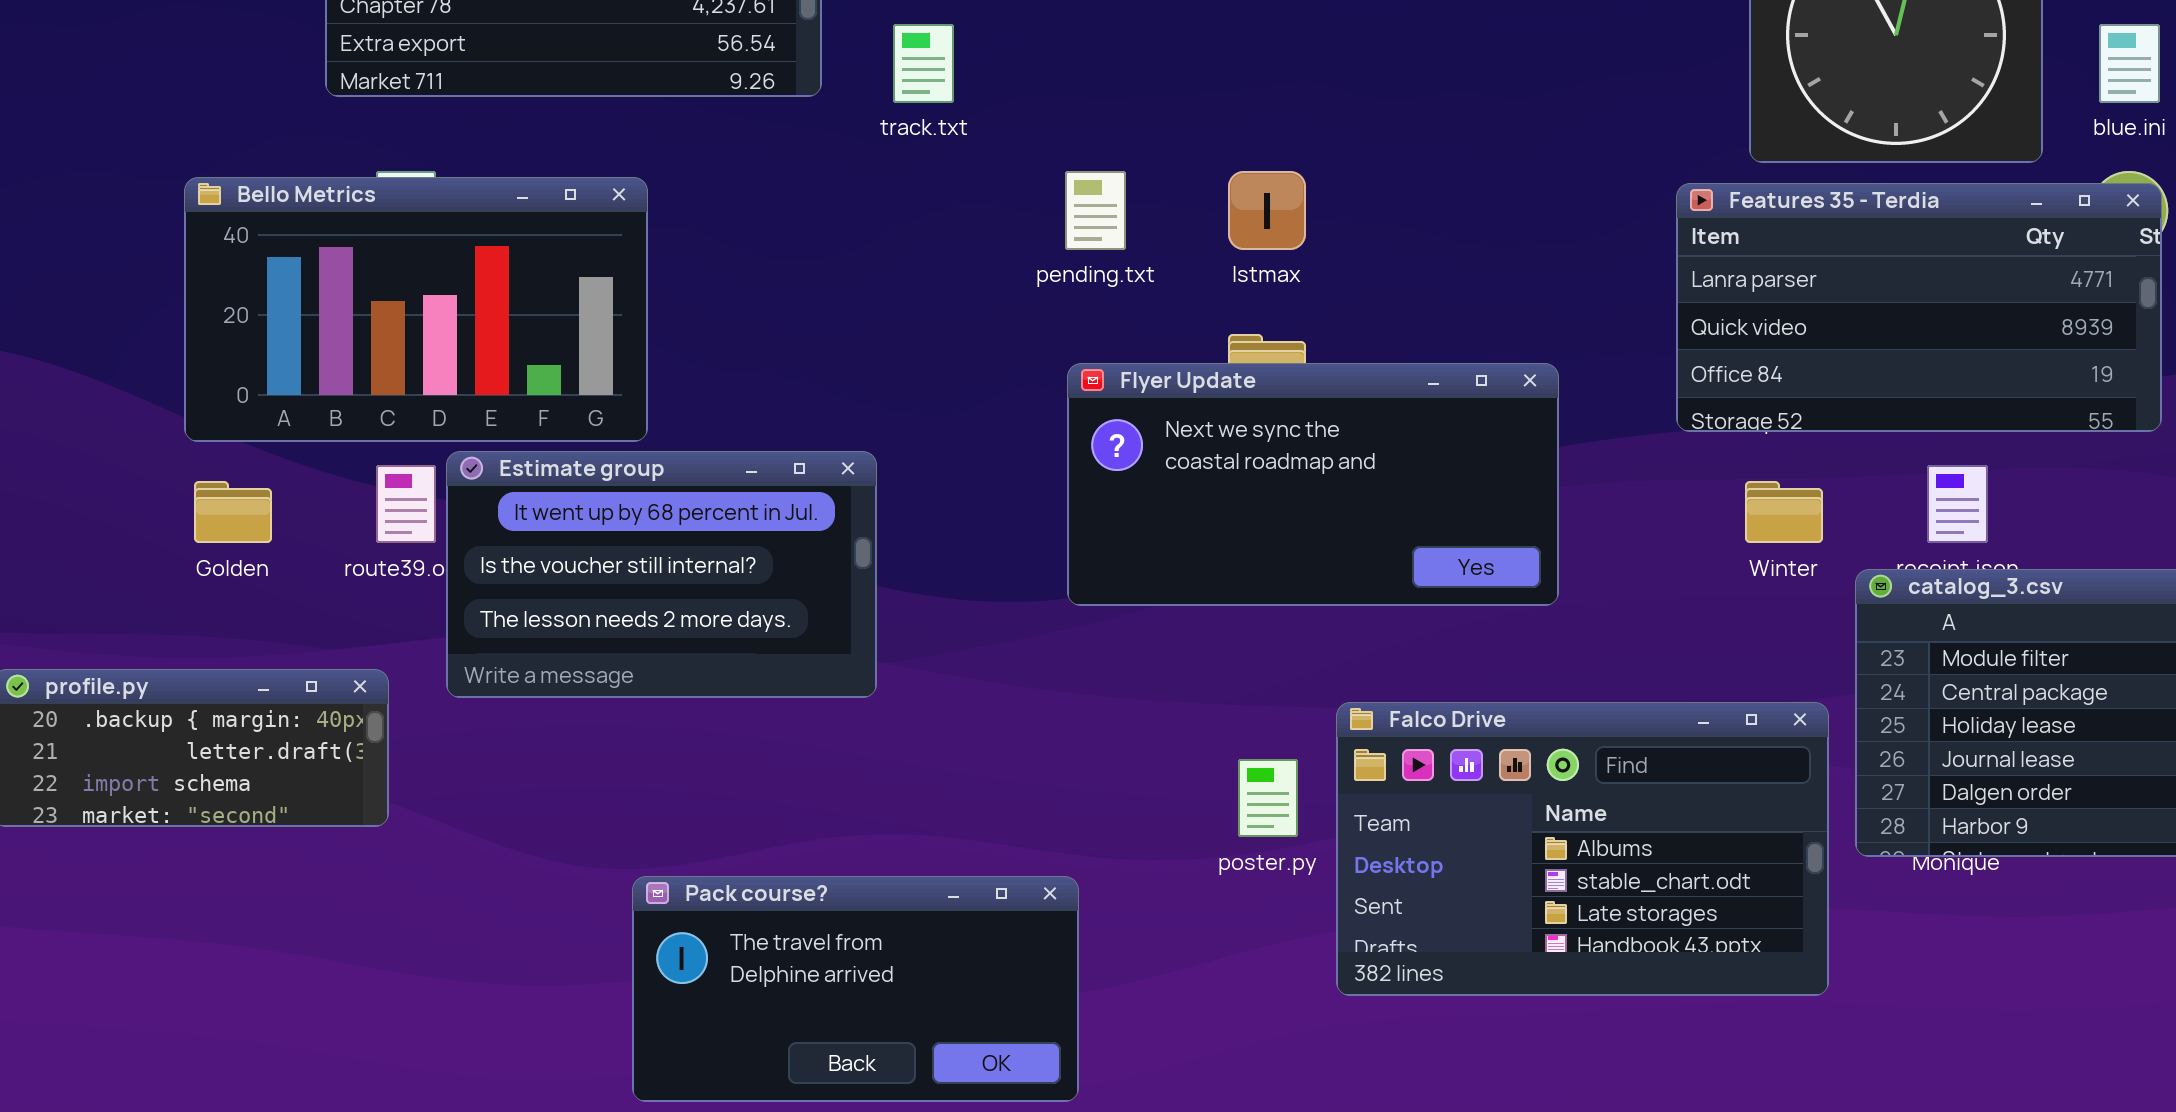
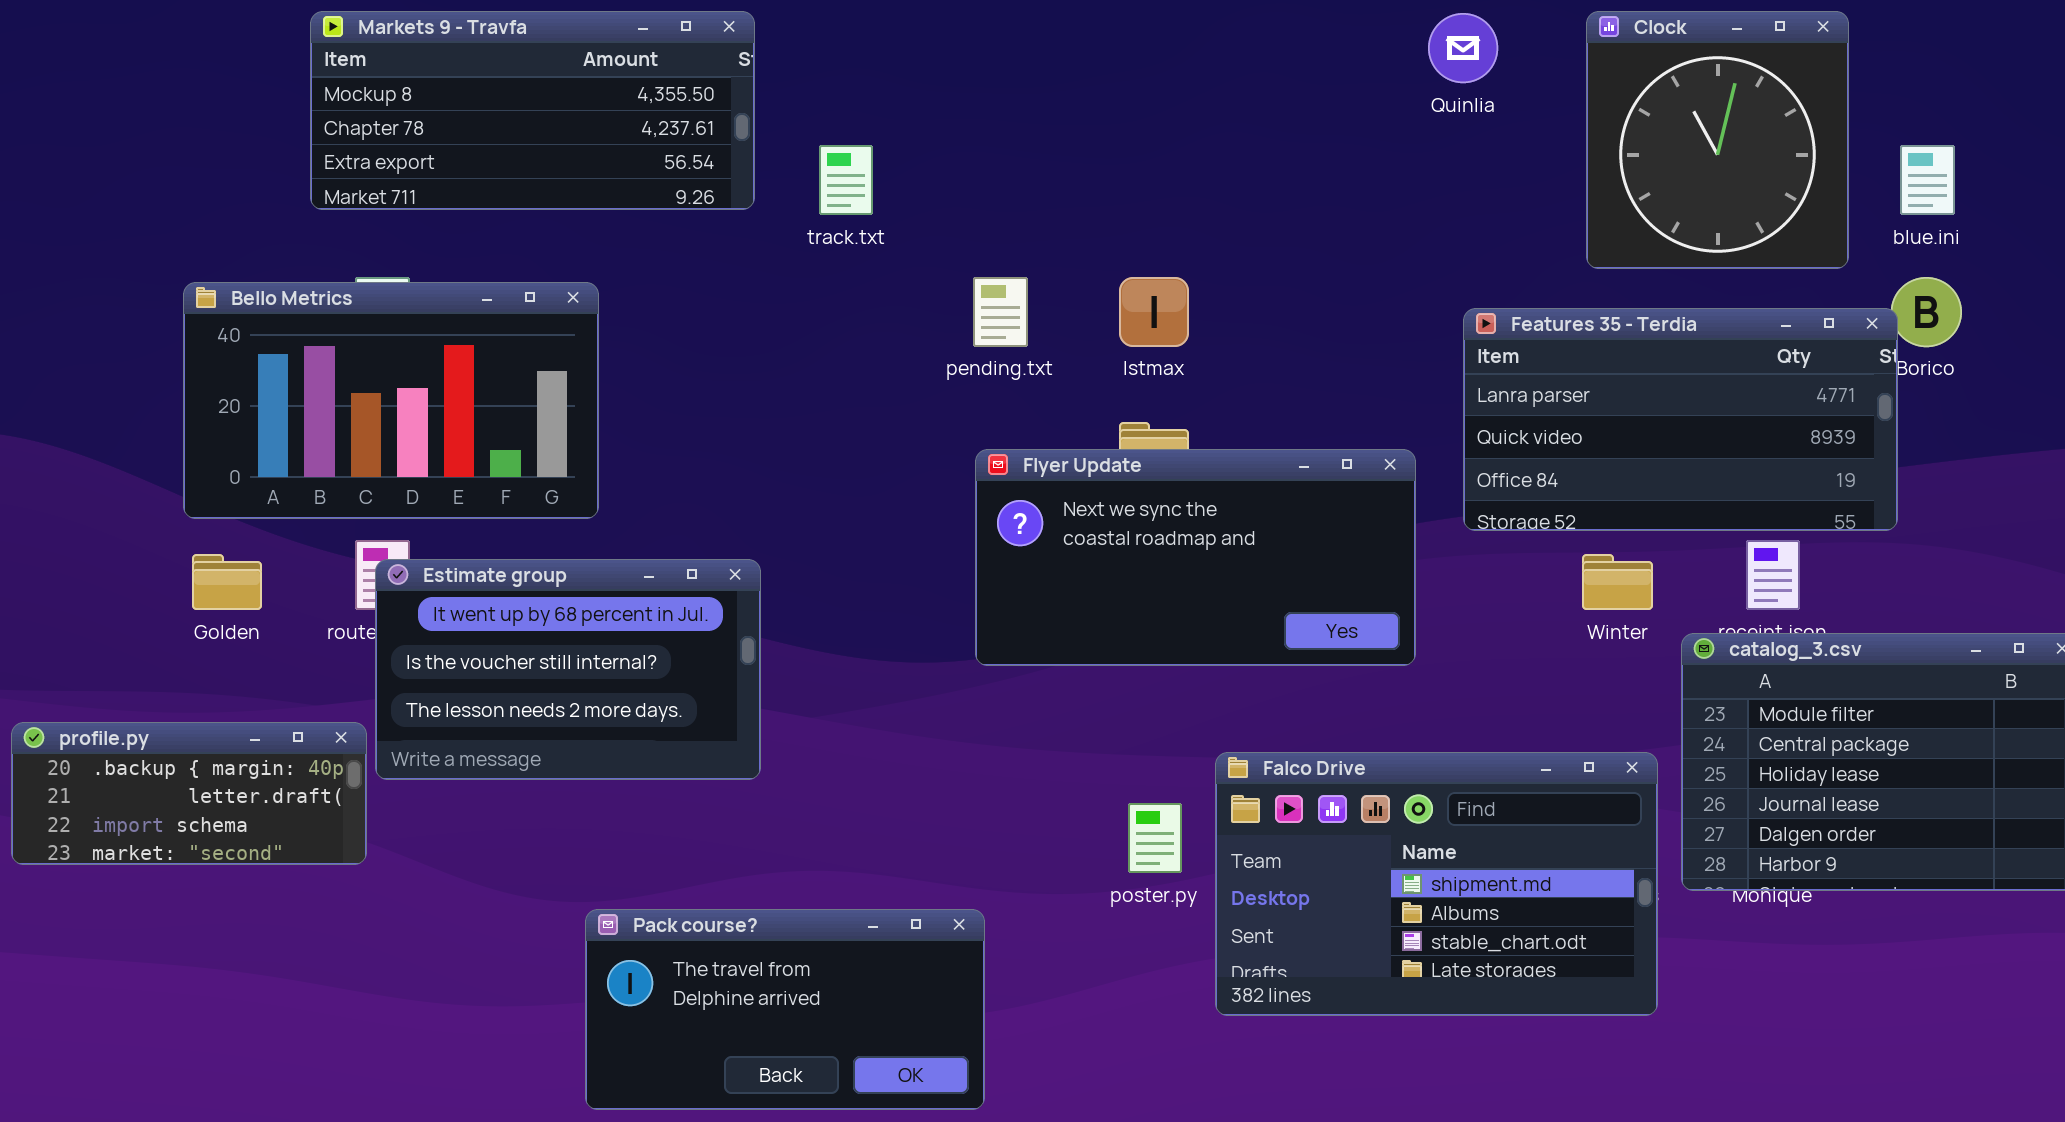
Features 35 - Terdia: [1676,183,2162,432] -> [1463,308,1898,531], moved
Estimate group: [446,451,877,698] -> [375,559,761,780], moved
Falco Drive: [1336,702,1829,996] -> [1215,752,1658,1016], scrolled up 1 row

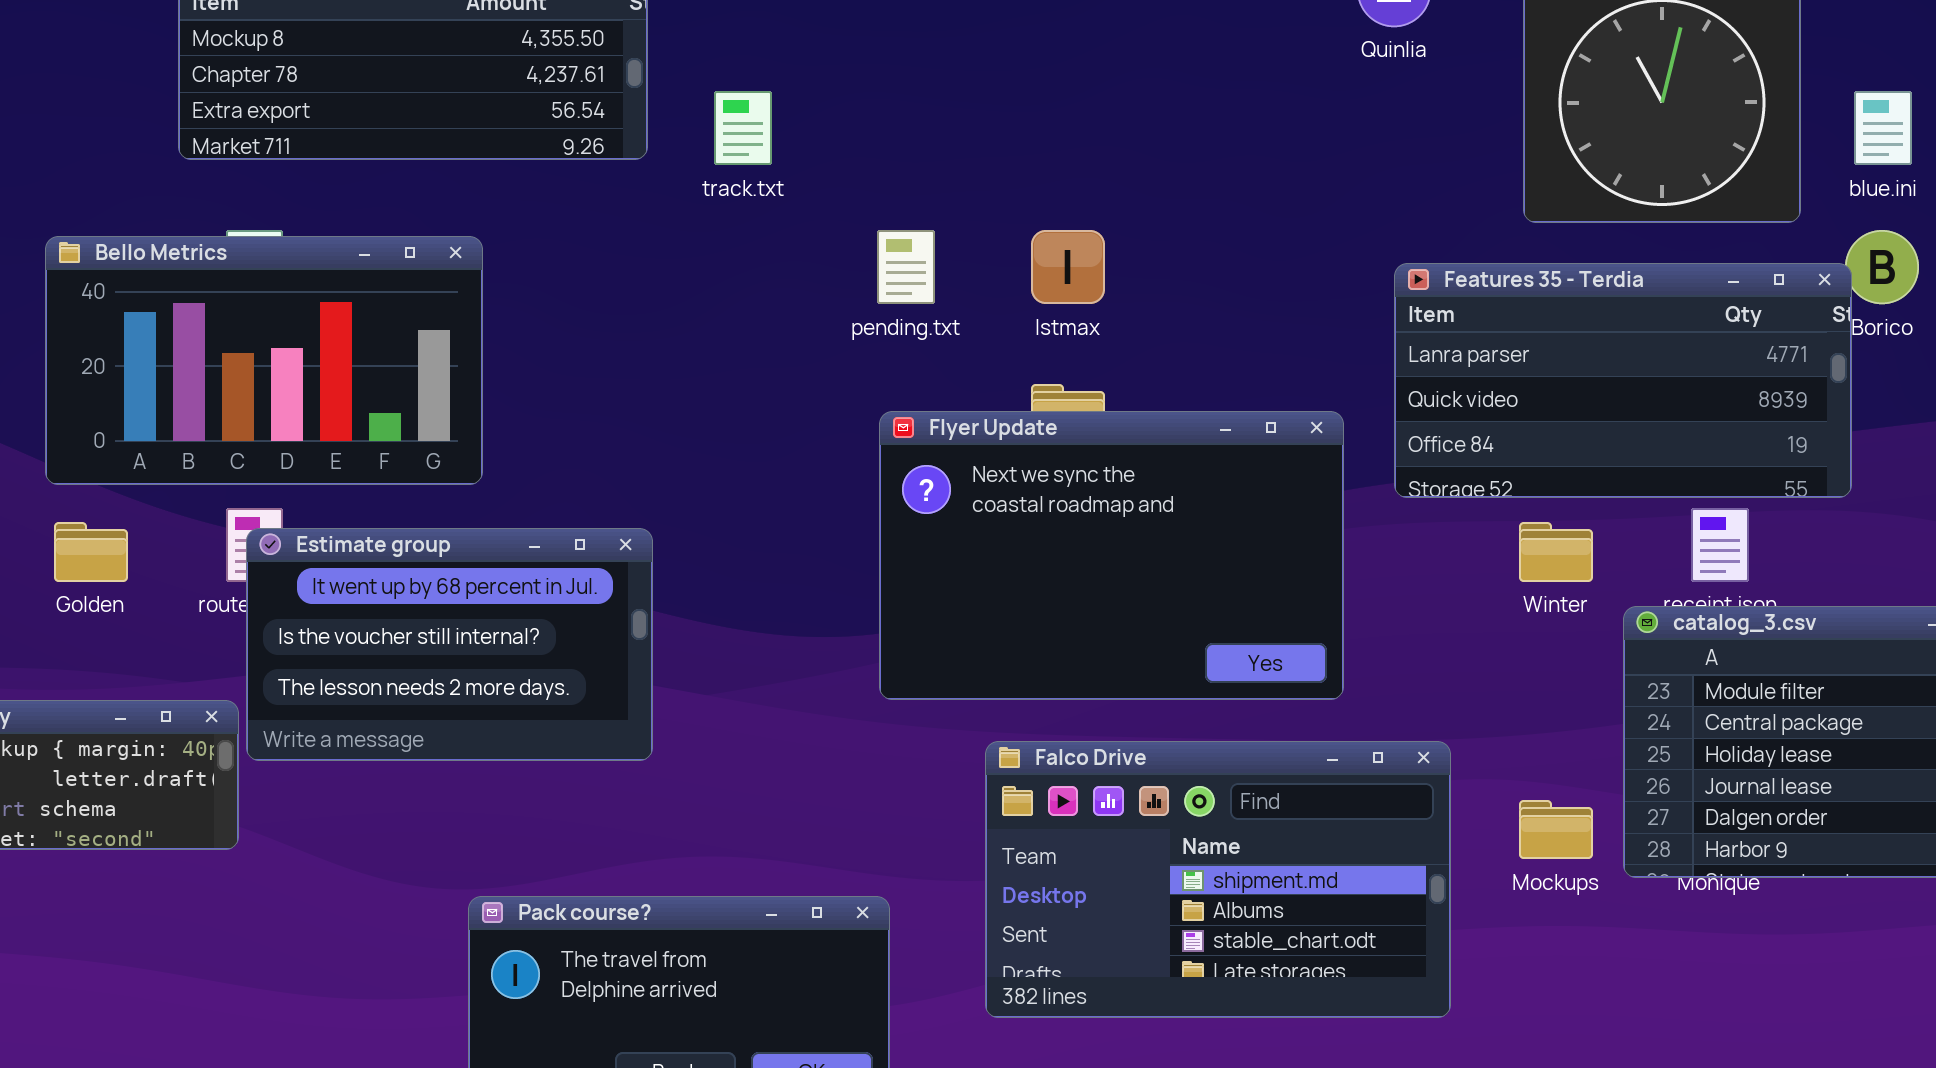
Flyer Update: [975,449,1416,666] -> [879,411,1344,700], resized
Falco Drive: [1215,752,1658,1016] -> [985,741,1451,1018], moved

